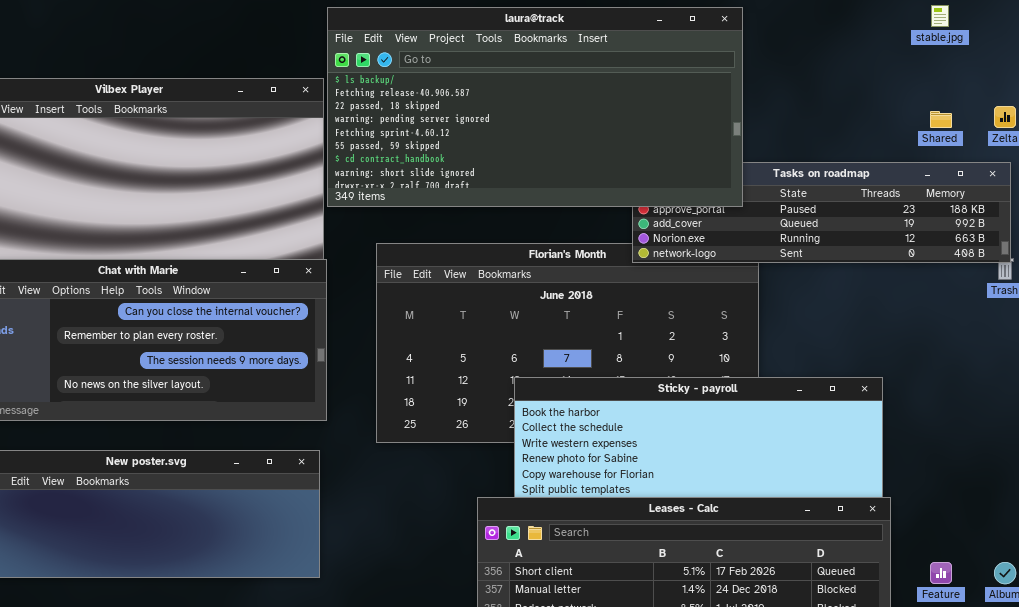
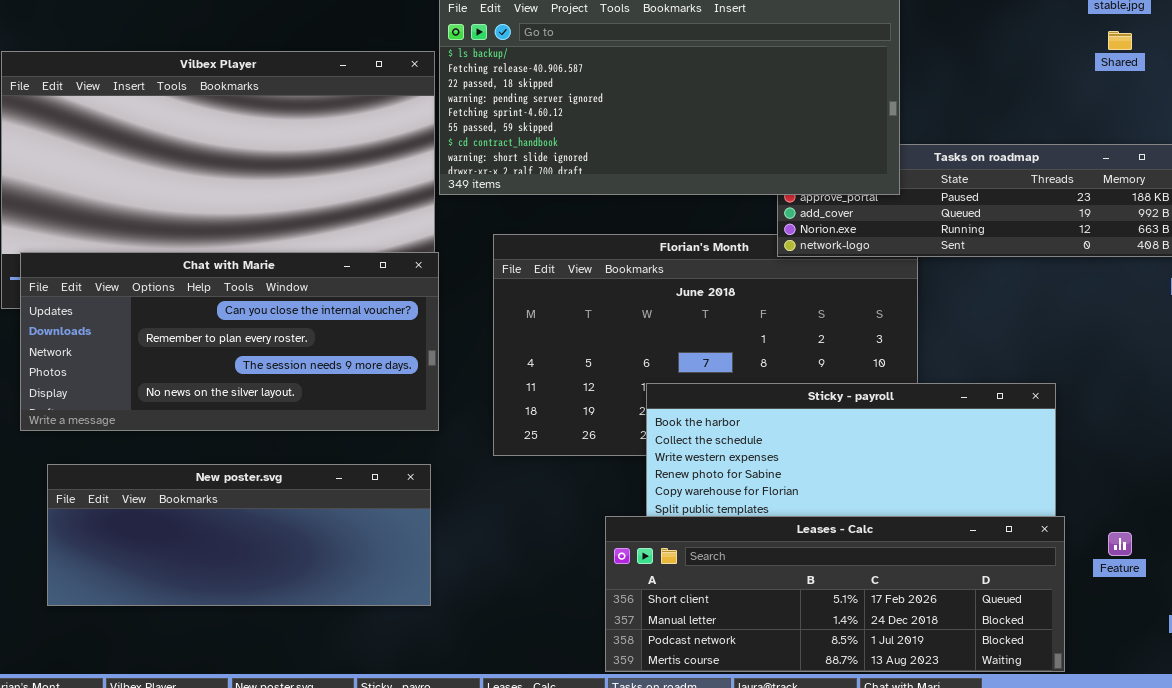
Shared: [930,111,952,128] -> [1108,31,1132,50], moved
Feature: [930,562,952,584] -> [1108,532,1132,556], moved

